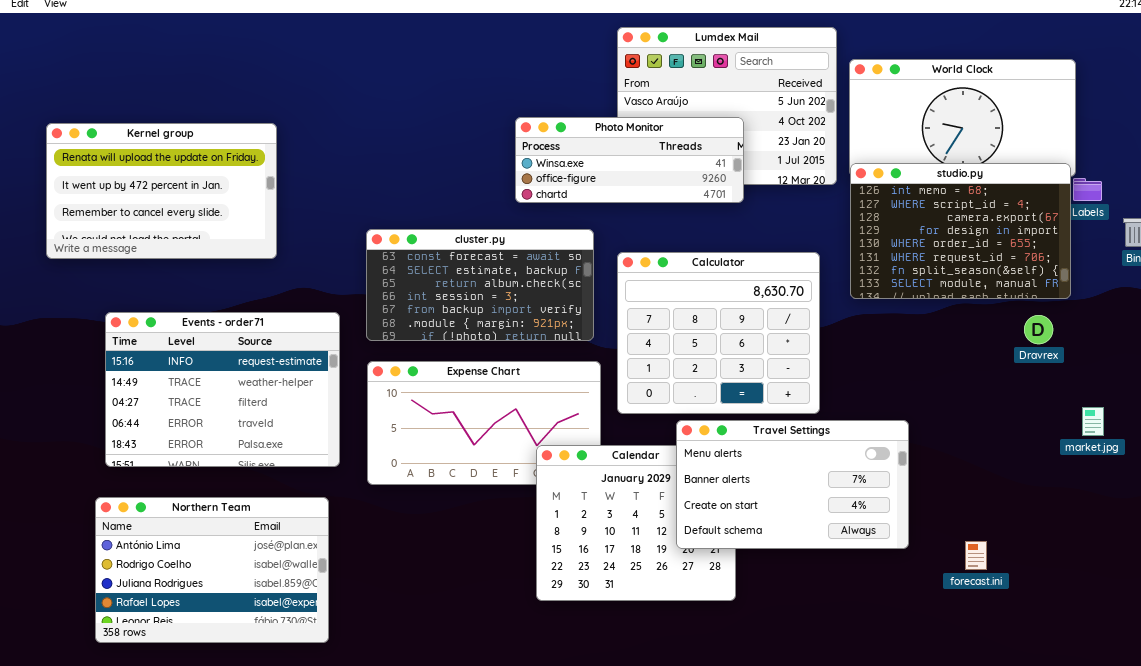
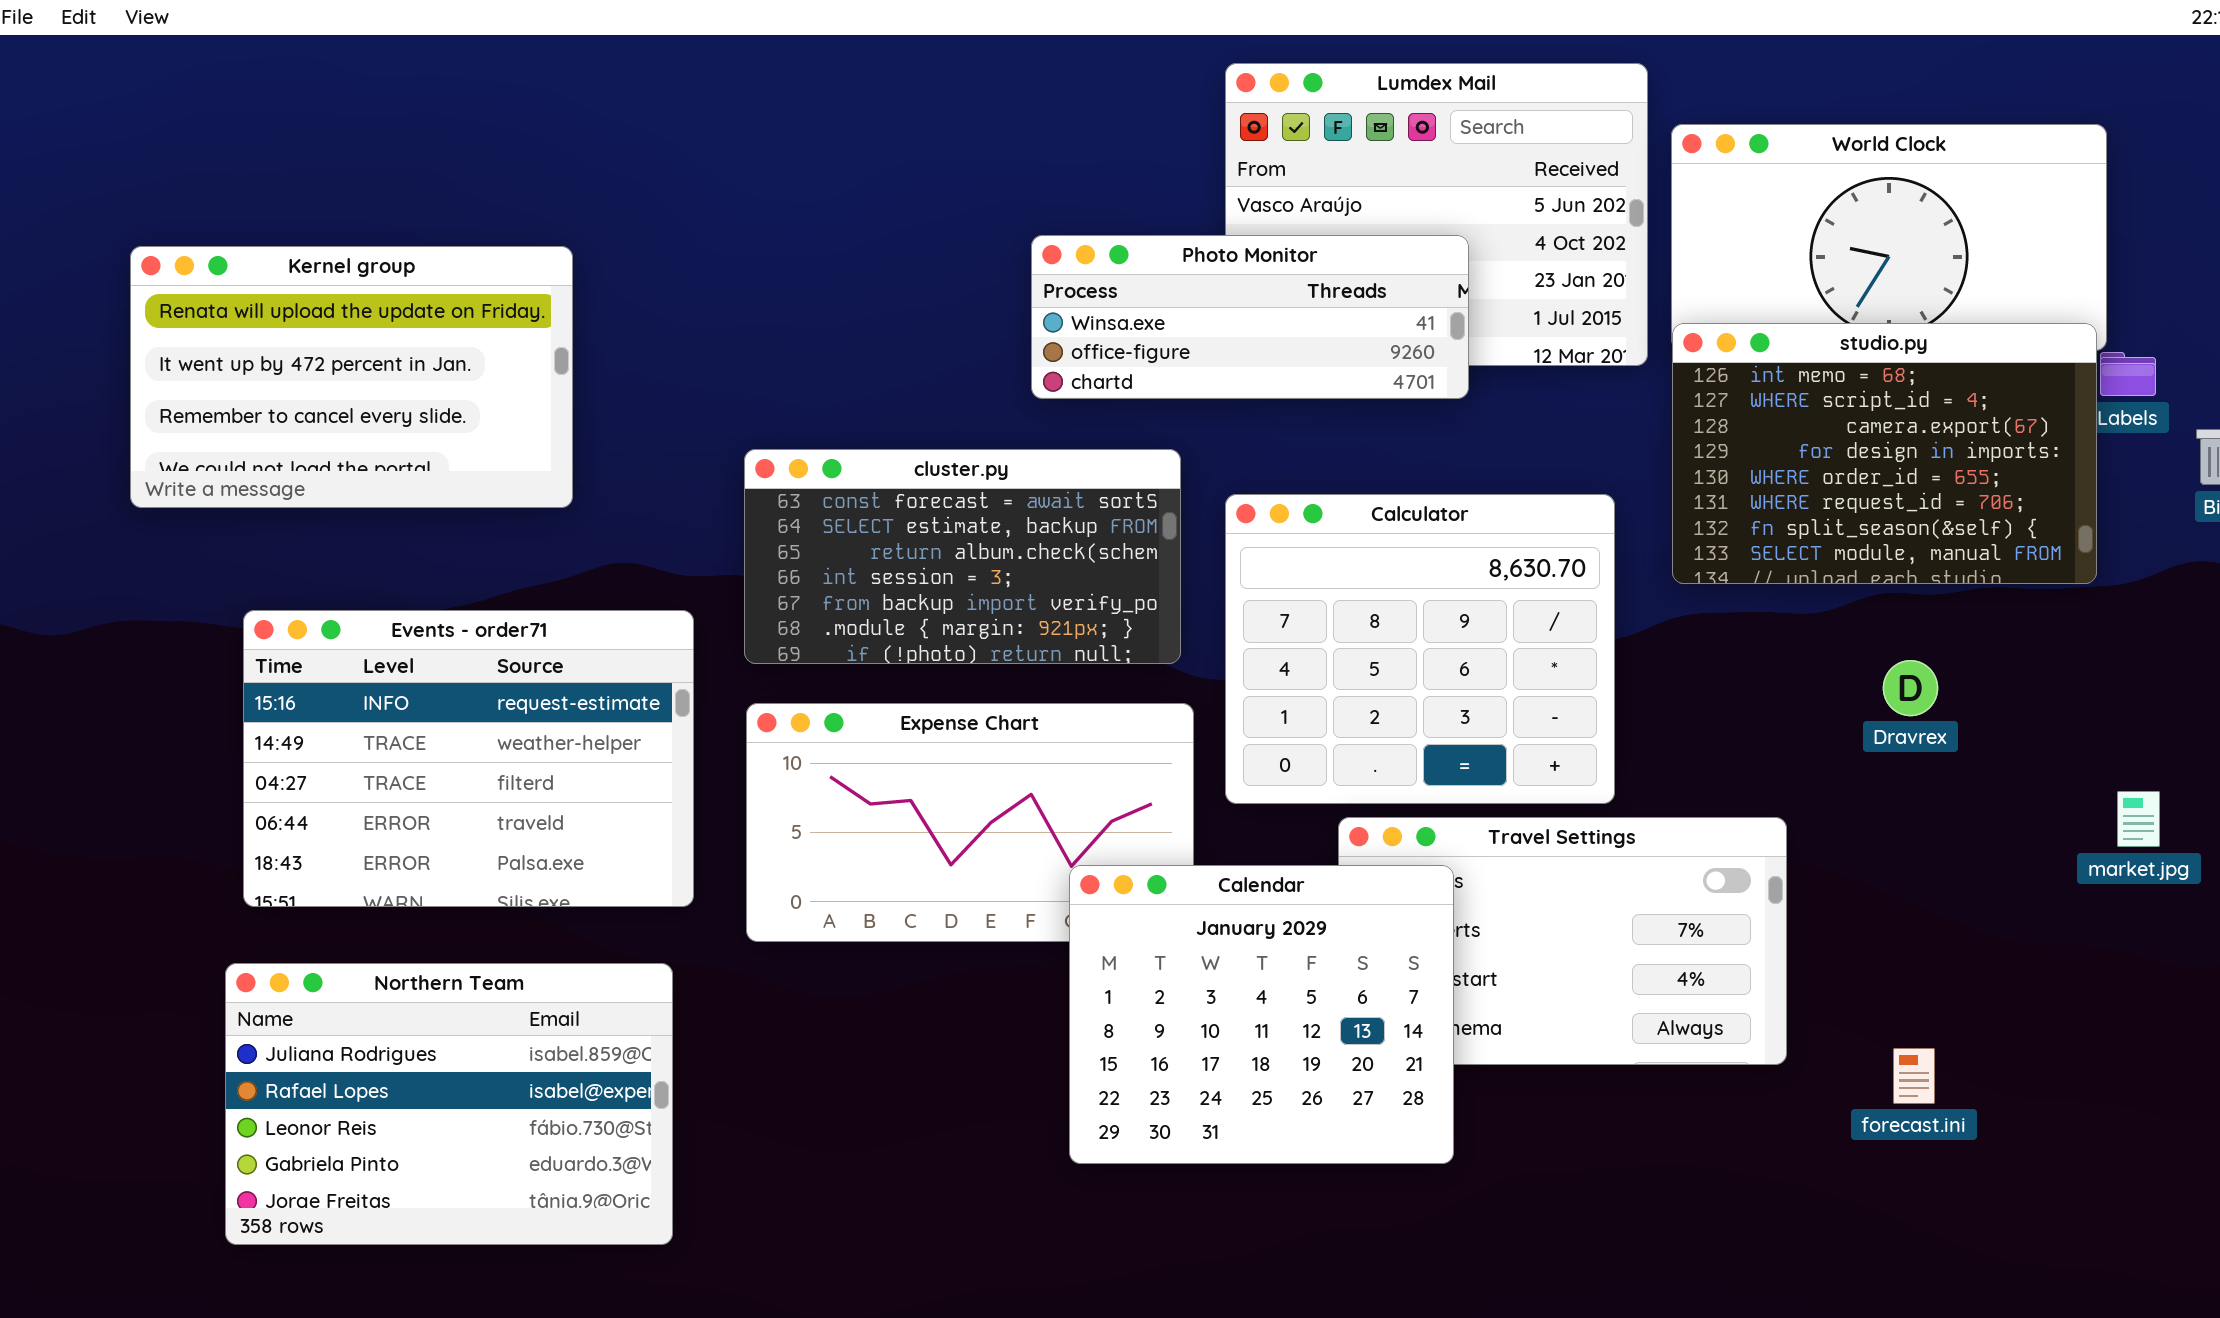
Dravrex: [1024,315,1053,344] -> [1883,660,1938,716], moved
Calendar: [536,445,736,601] -> [1069,865,1454,1164], raised
Northern Team: [95,497,329,643] -> [225,963,673,1245], scrolled down 2 rows

